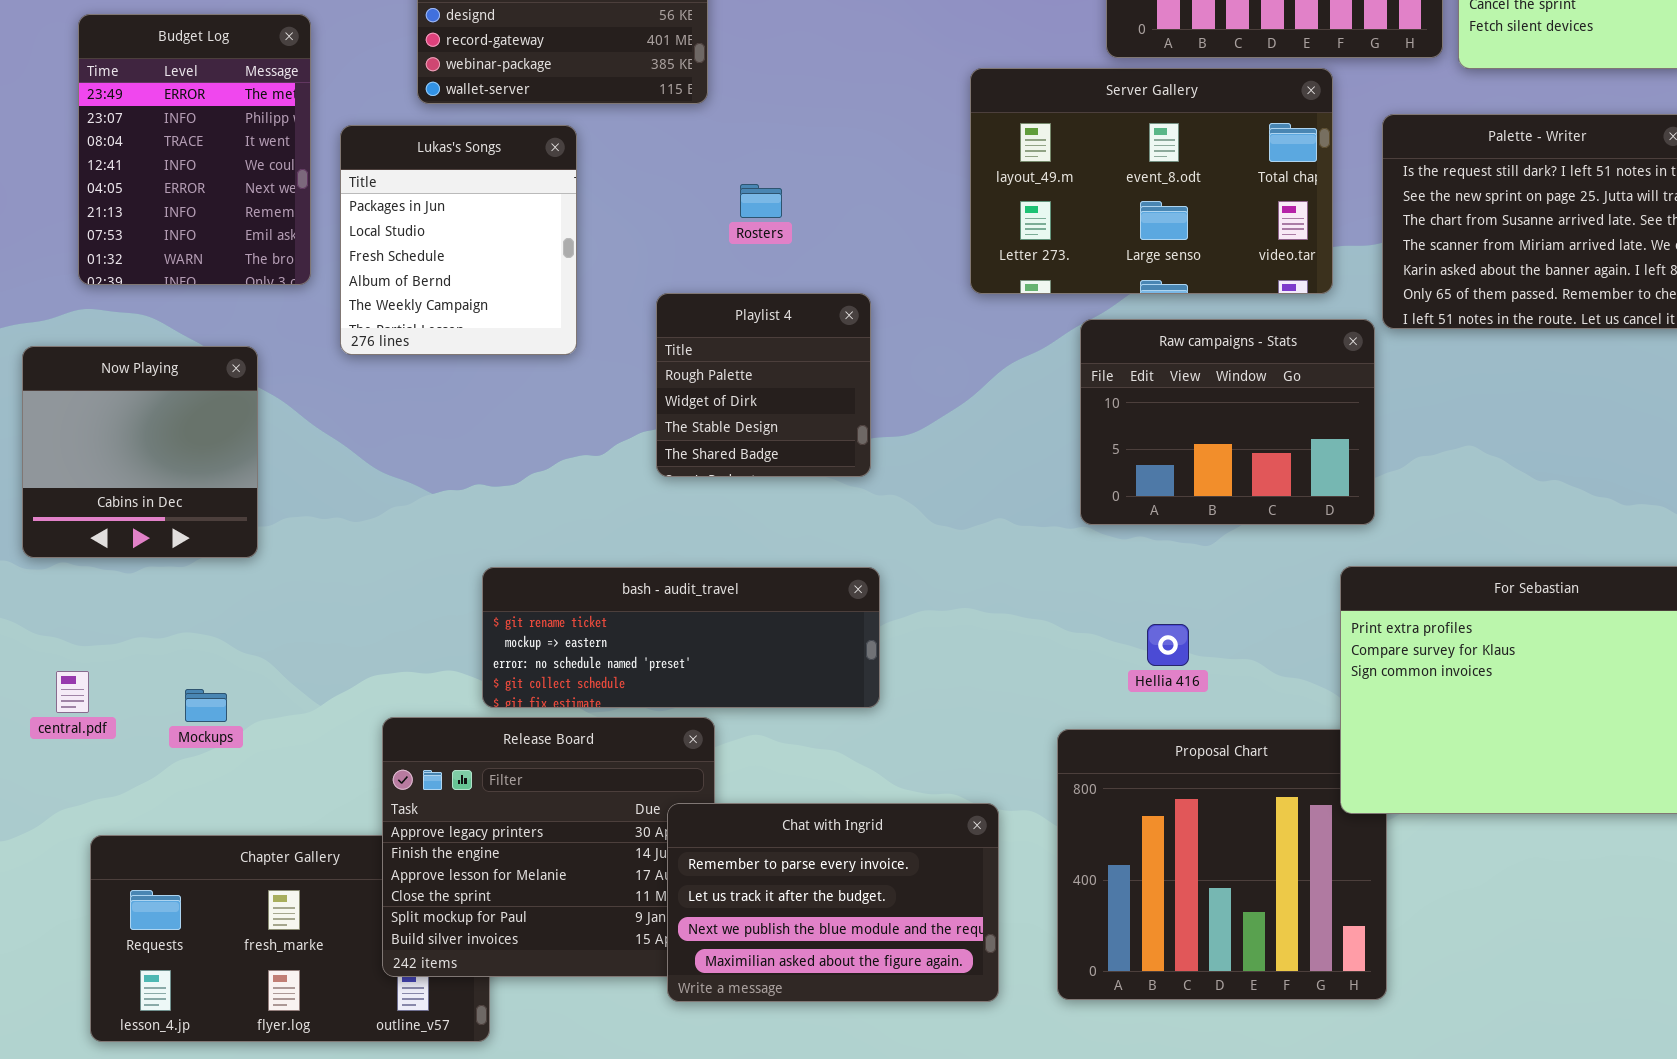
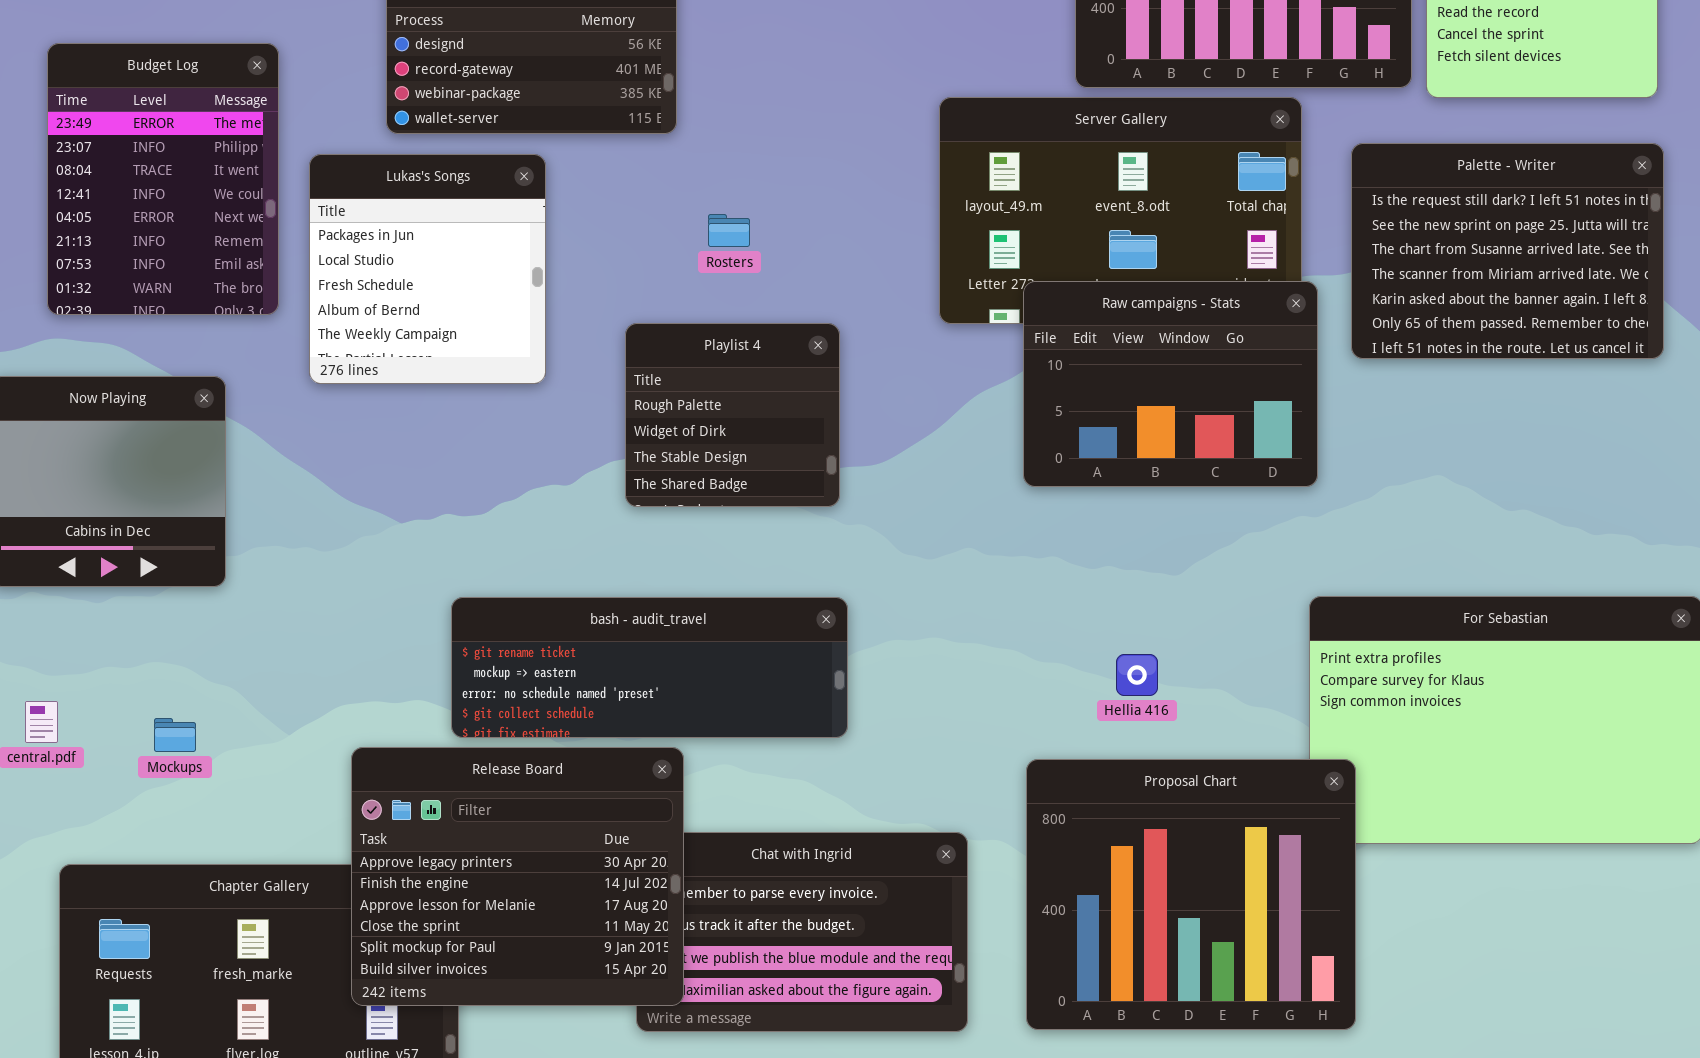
Raw campaigns - Stats: [1080,319,1375,525] -> [1023,281,1318,487], moved
Release Board: [382,717,715,977] -> [351,747,684,1006], raised
Proposal Chart: [1057,729,1387,1000] -> [1026,759,1356,1030], raised

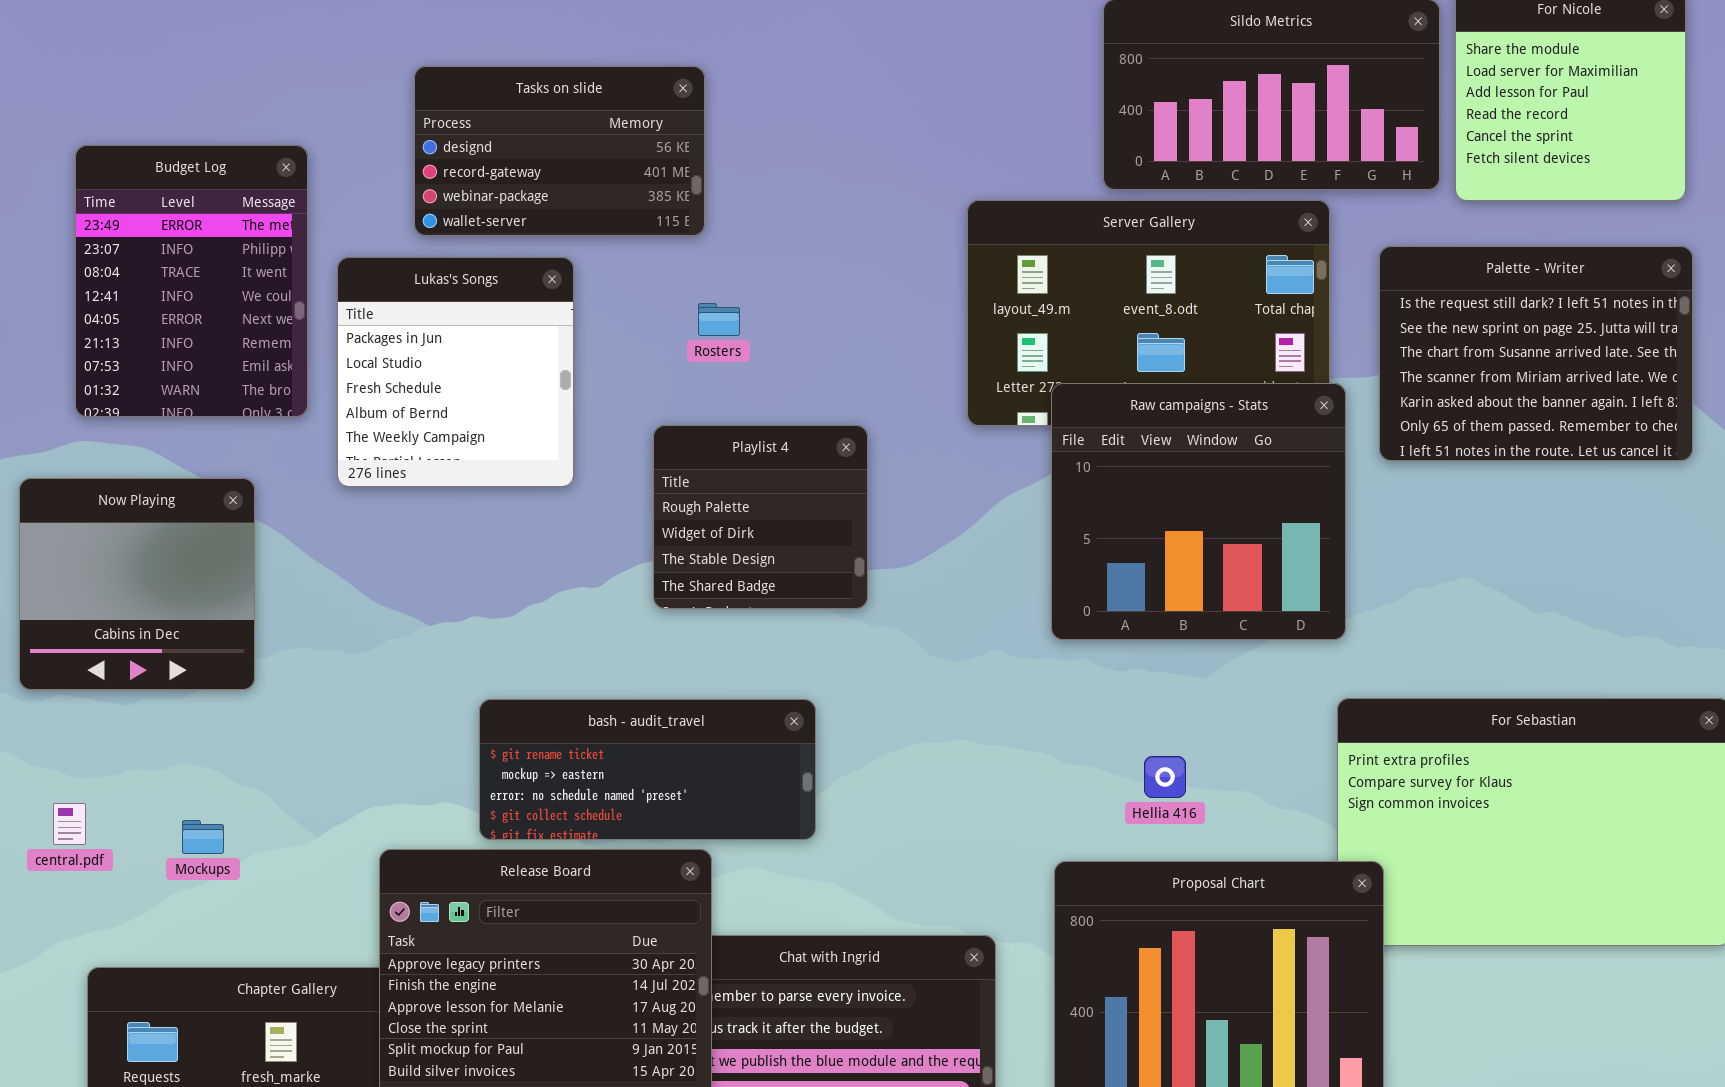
Rosters: [708,214,750,247] -> [698,303,740,336], moved
Raw campaigns - Stats: [1023,281,1318,487] -> [1051,383,1346,640], resized
bash - audit_travel: [451,597,848,738] -> [479,699,816,840], resized

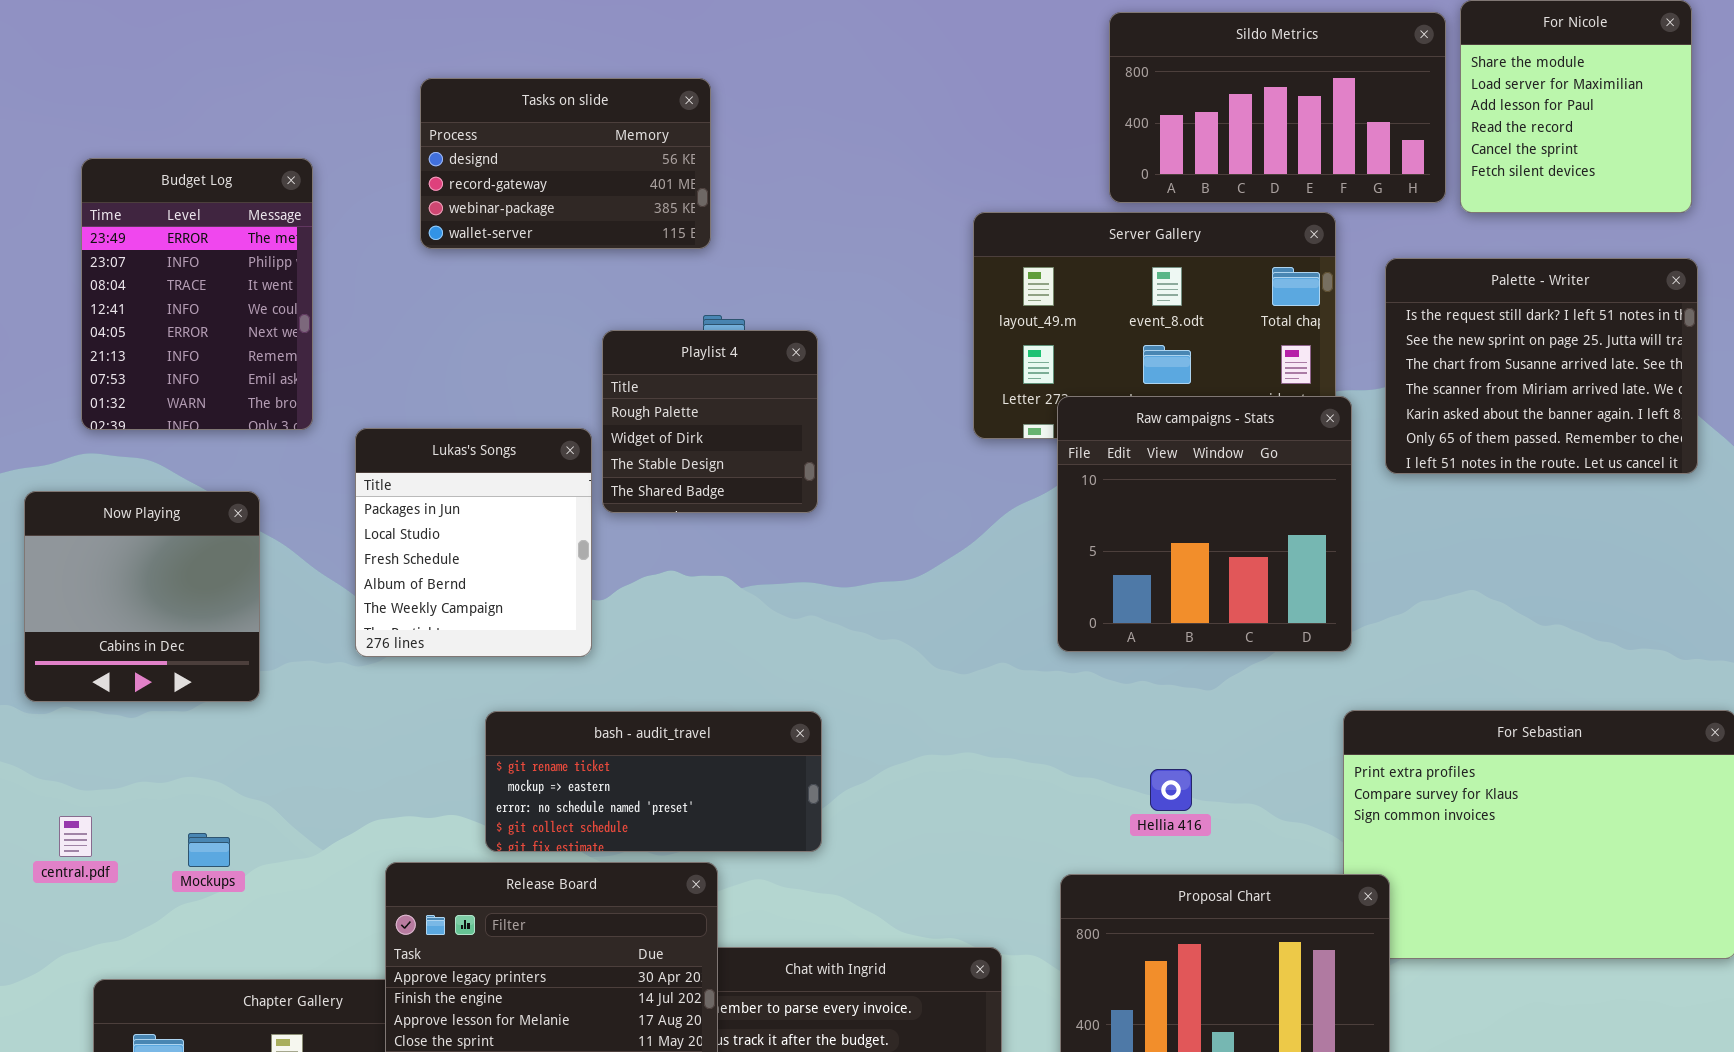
Lukas's Songs: [337,257,574,487] -> [355,428,592,657], moved
Playlist 4: [653,425,868,609] -> [602,330,818,513], moved

